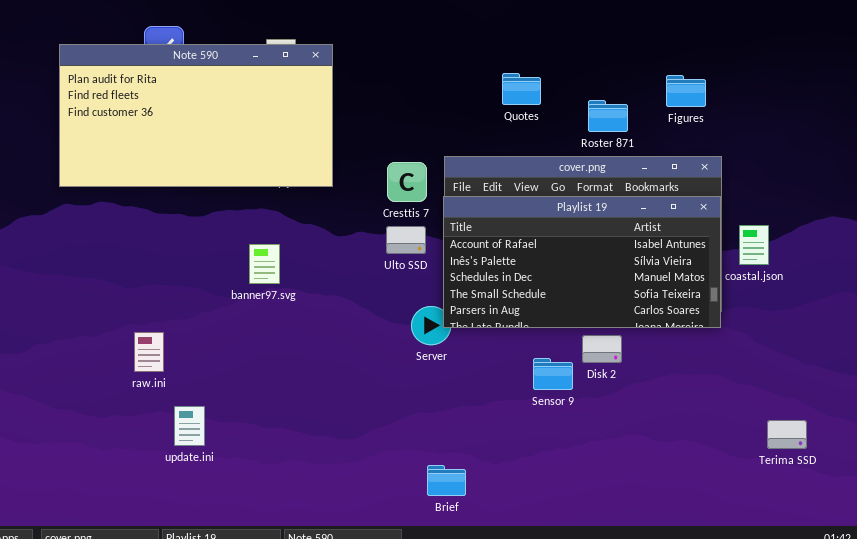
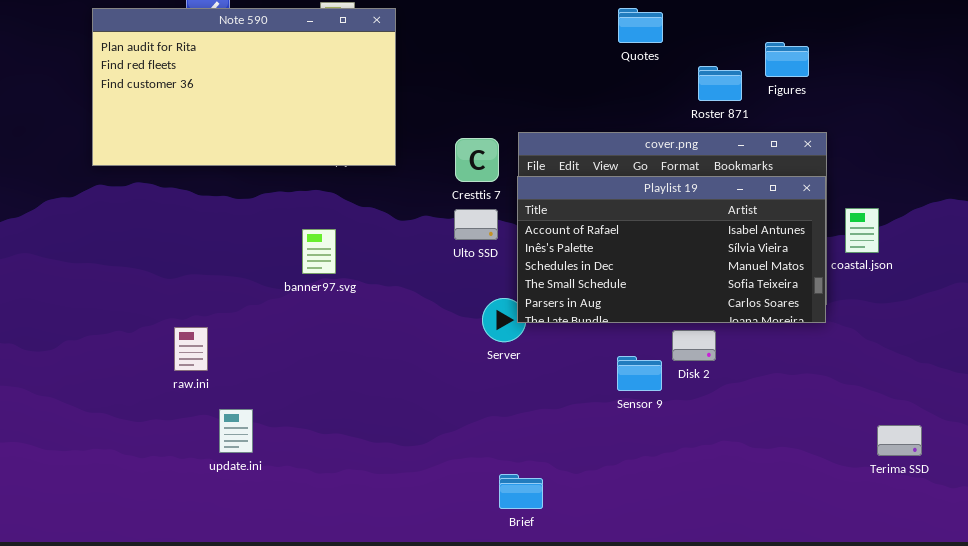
Quotes: [502,73,541,105] -> [618,8,663,43], moved
Roster 871: [588,100,628,132] -> [698,66,742,101], moved

